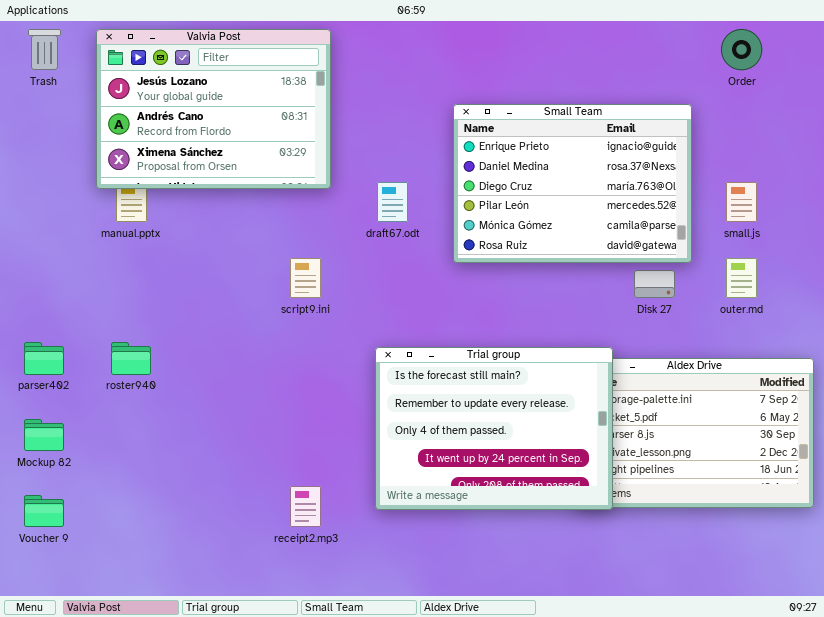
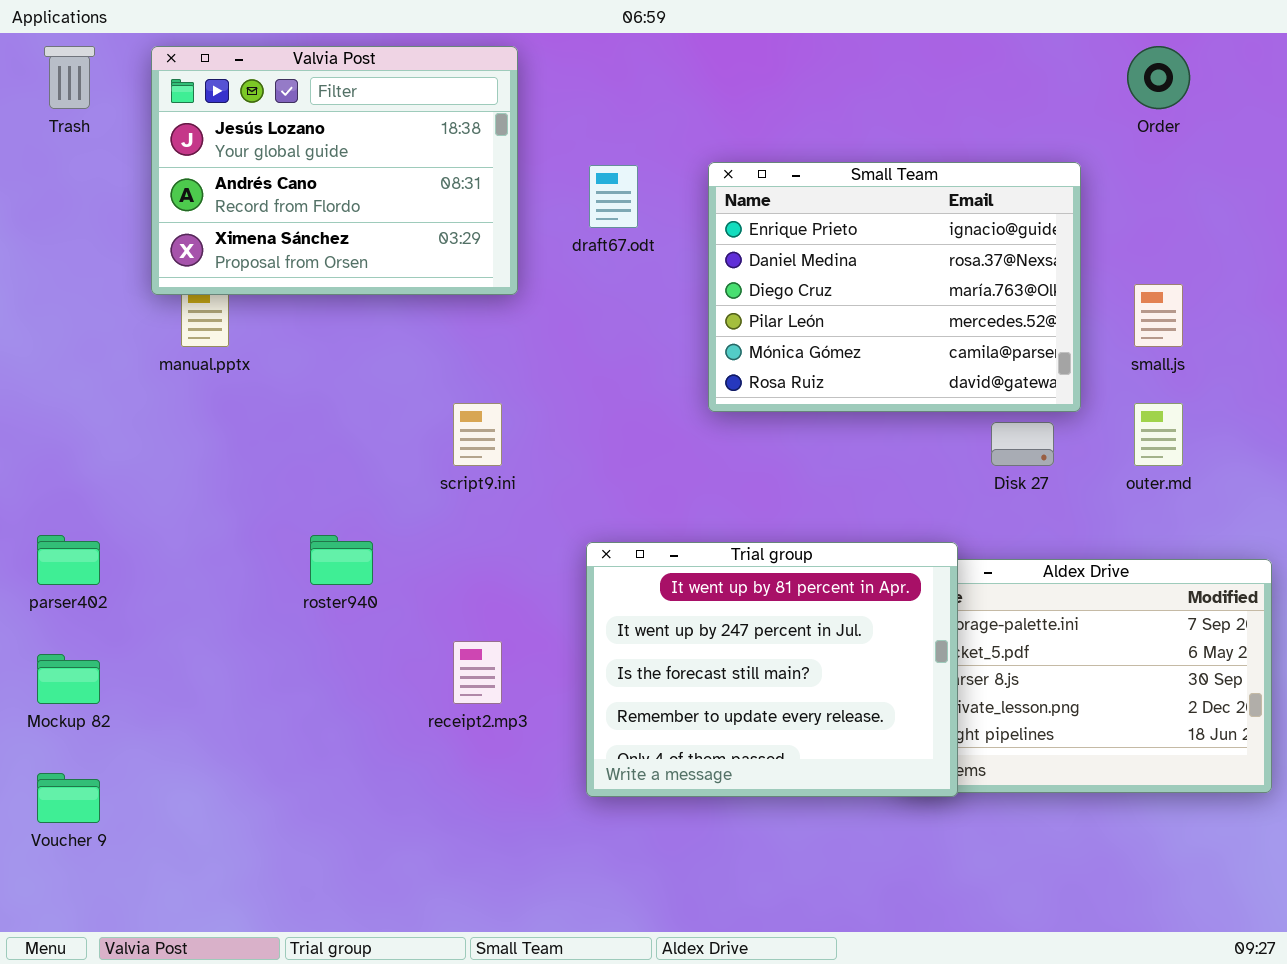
draft67.odt: [377,182,408,222] -> [589,165,638,228], moved
roster940: [111,342,151,375] -> [310,535,373,585], moved
Trial group: [375,347,613,510] -> [586,542,958,797], scrolled up 2 rows
receipt2.mp3: [290,486,321,527] -> [453,641,502,704], moved

